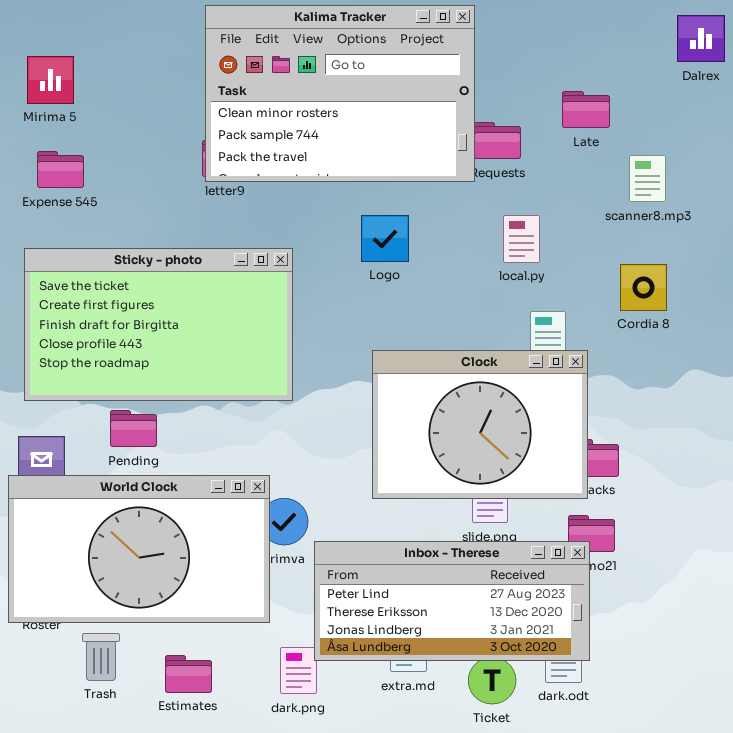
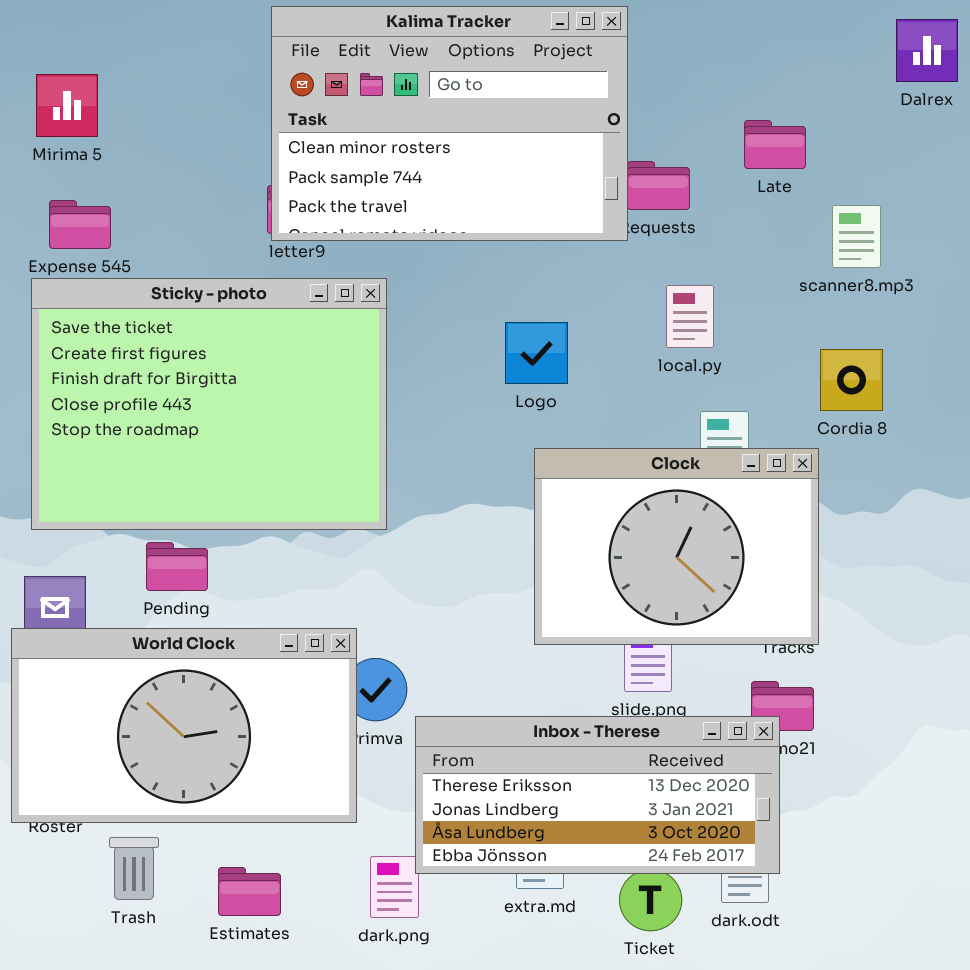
Logo: [361,215,409,262] -> [505,322,568,384], moved
Sticky - photo: [24,248,293,401] -> [31,278,387,530], resized
Clock: [372,350,588,499] -> [534,448,819,645], moved
Inbox - Therese: [314,541,590,661] -> [415,716,780,874], scrolled down 1 row

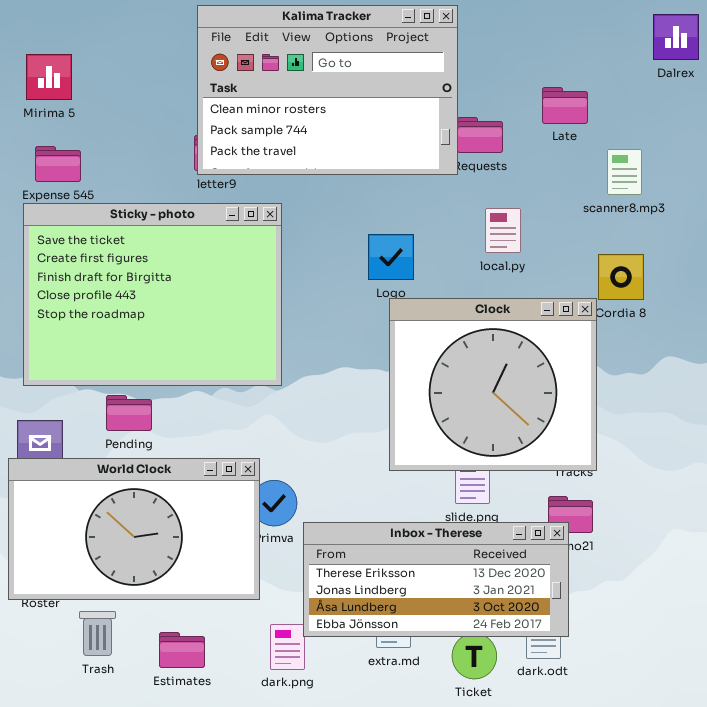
Clock: [534,448,819,645] -> [389,298,597,471], resized

